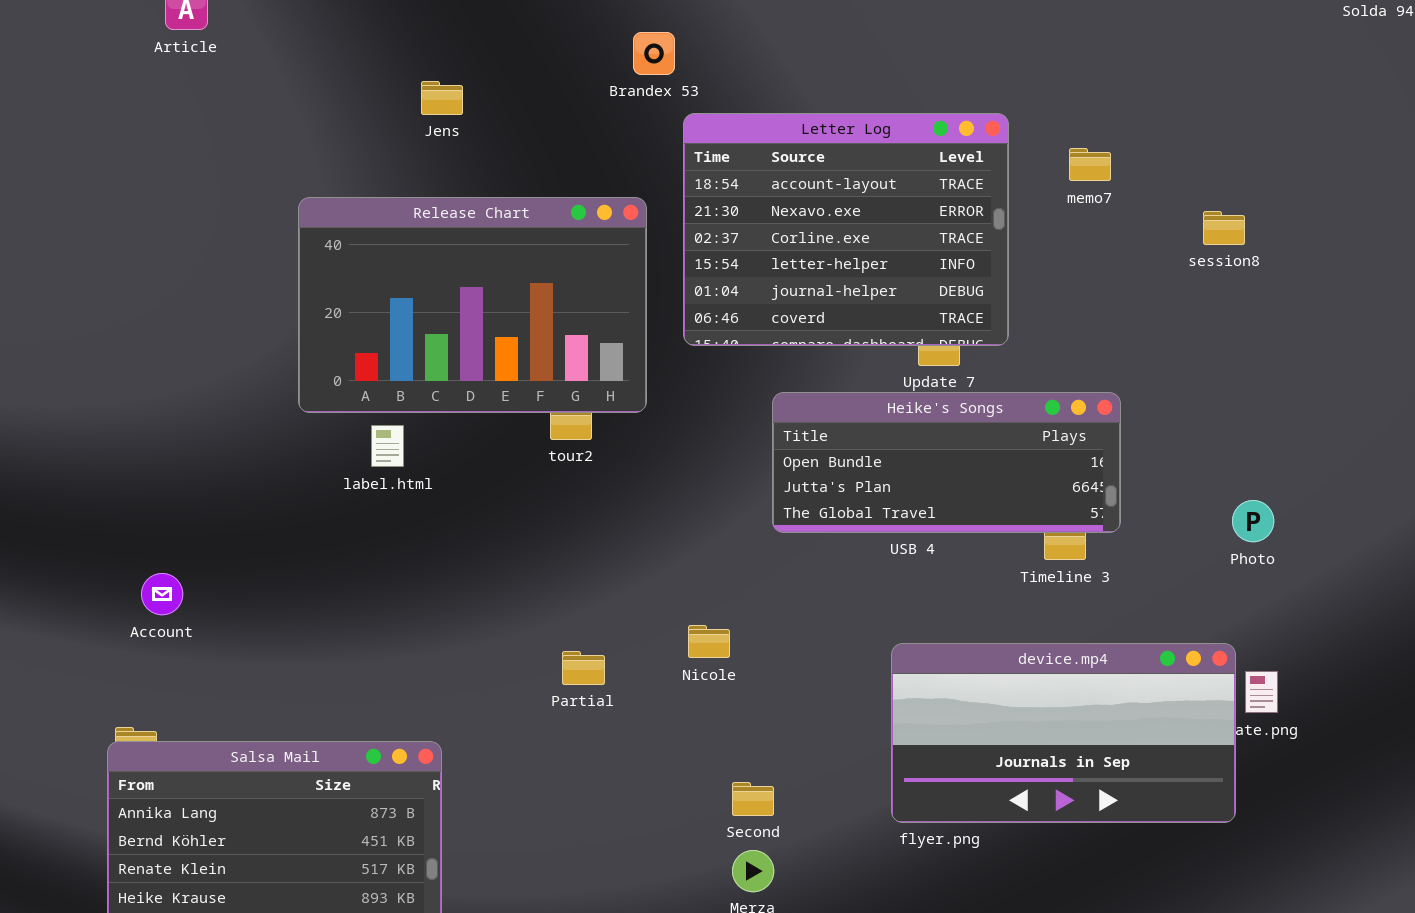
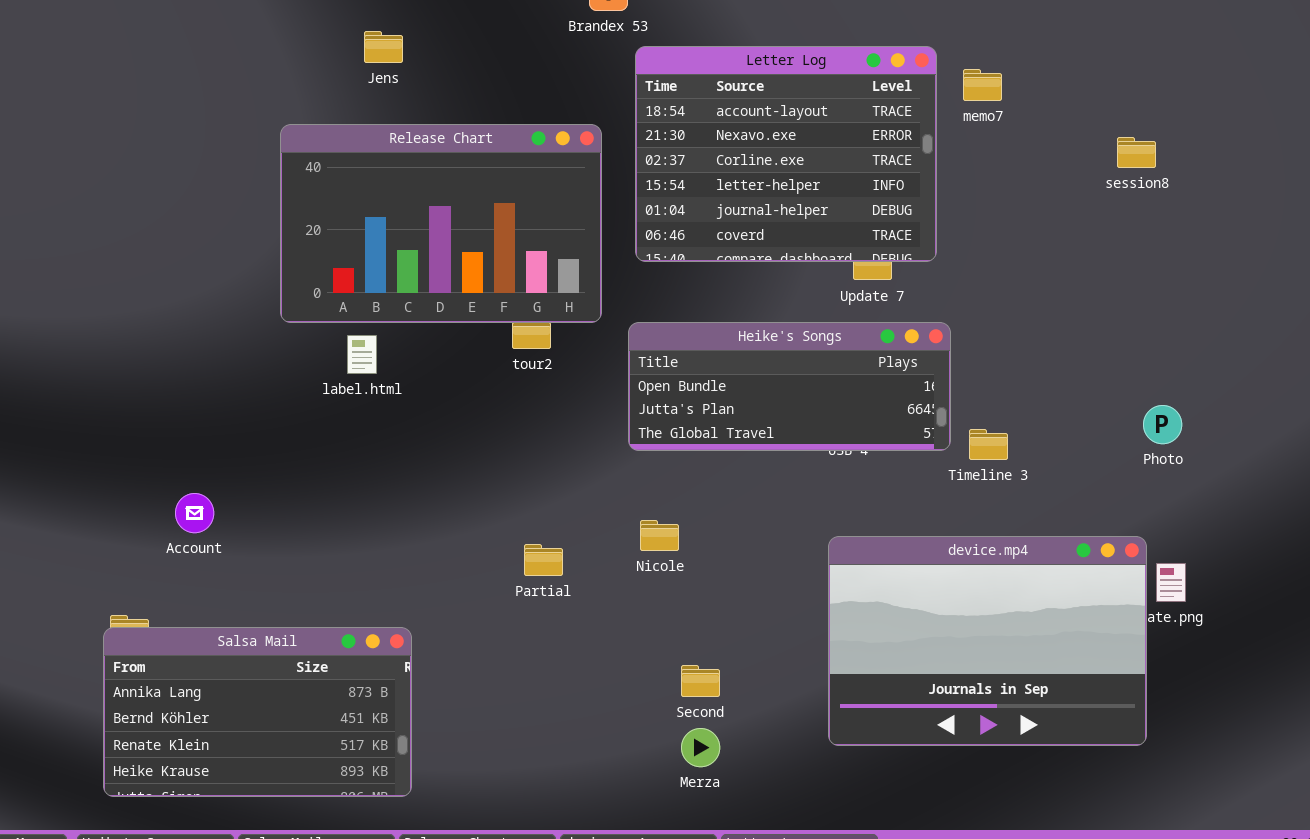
Jens: [421,81,463,115] -> [364,31,403,63], moved
memo7: [1069,148,1111,181] -> [963,69,1002,101], moved
Heike's Songs: [772,392,1121,533] -> [628,322,951,451], moved
Account: [141,573,183,615] -> [175,493,214,533], moved
device.mp4: [891,643,1236,823] -> [828,536,1147,746], resized

